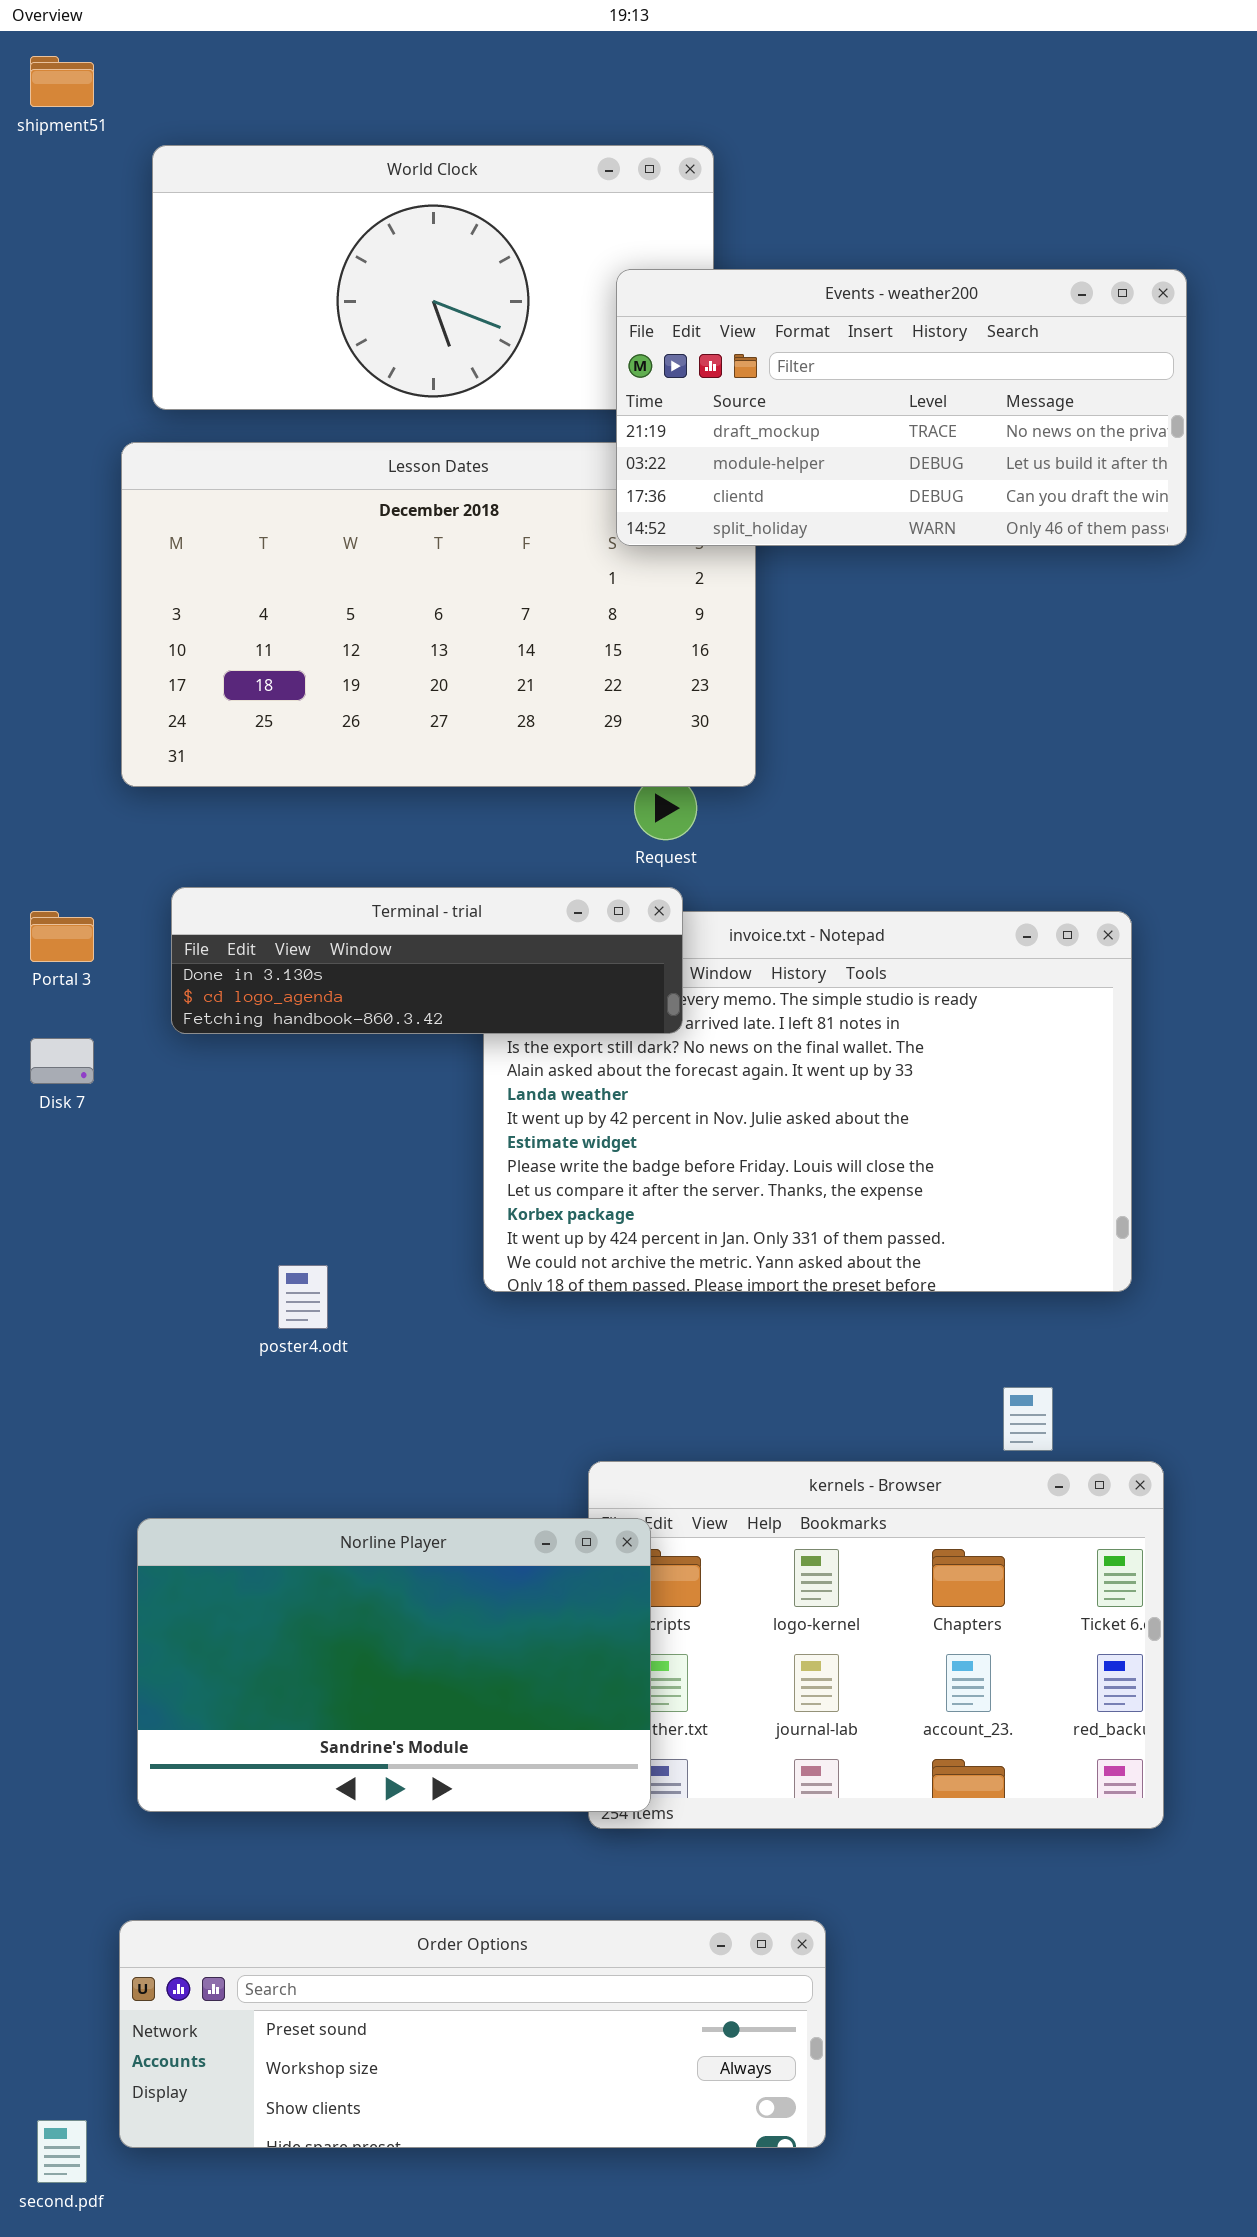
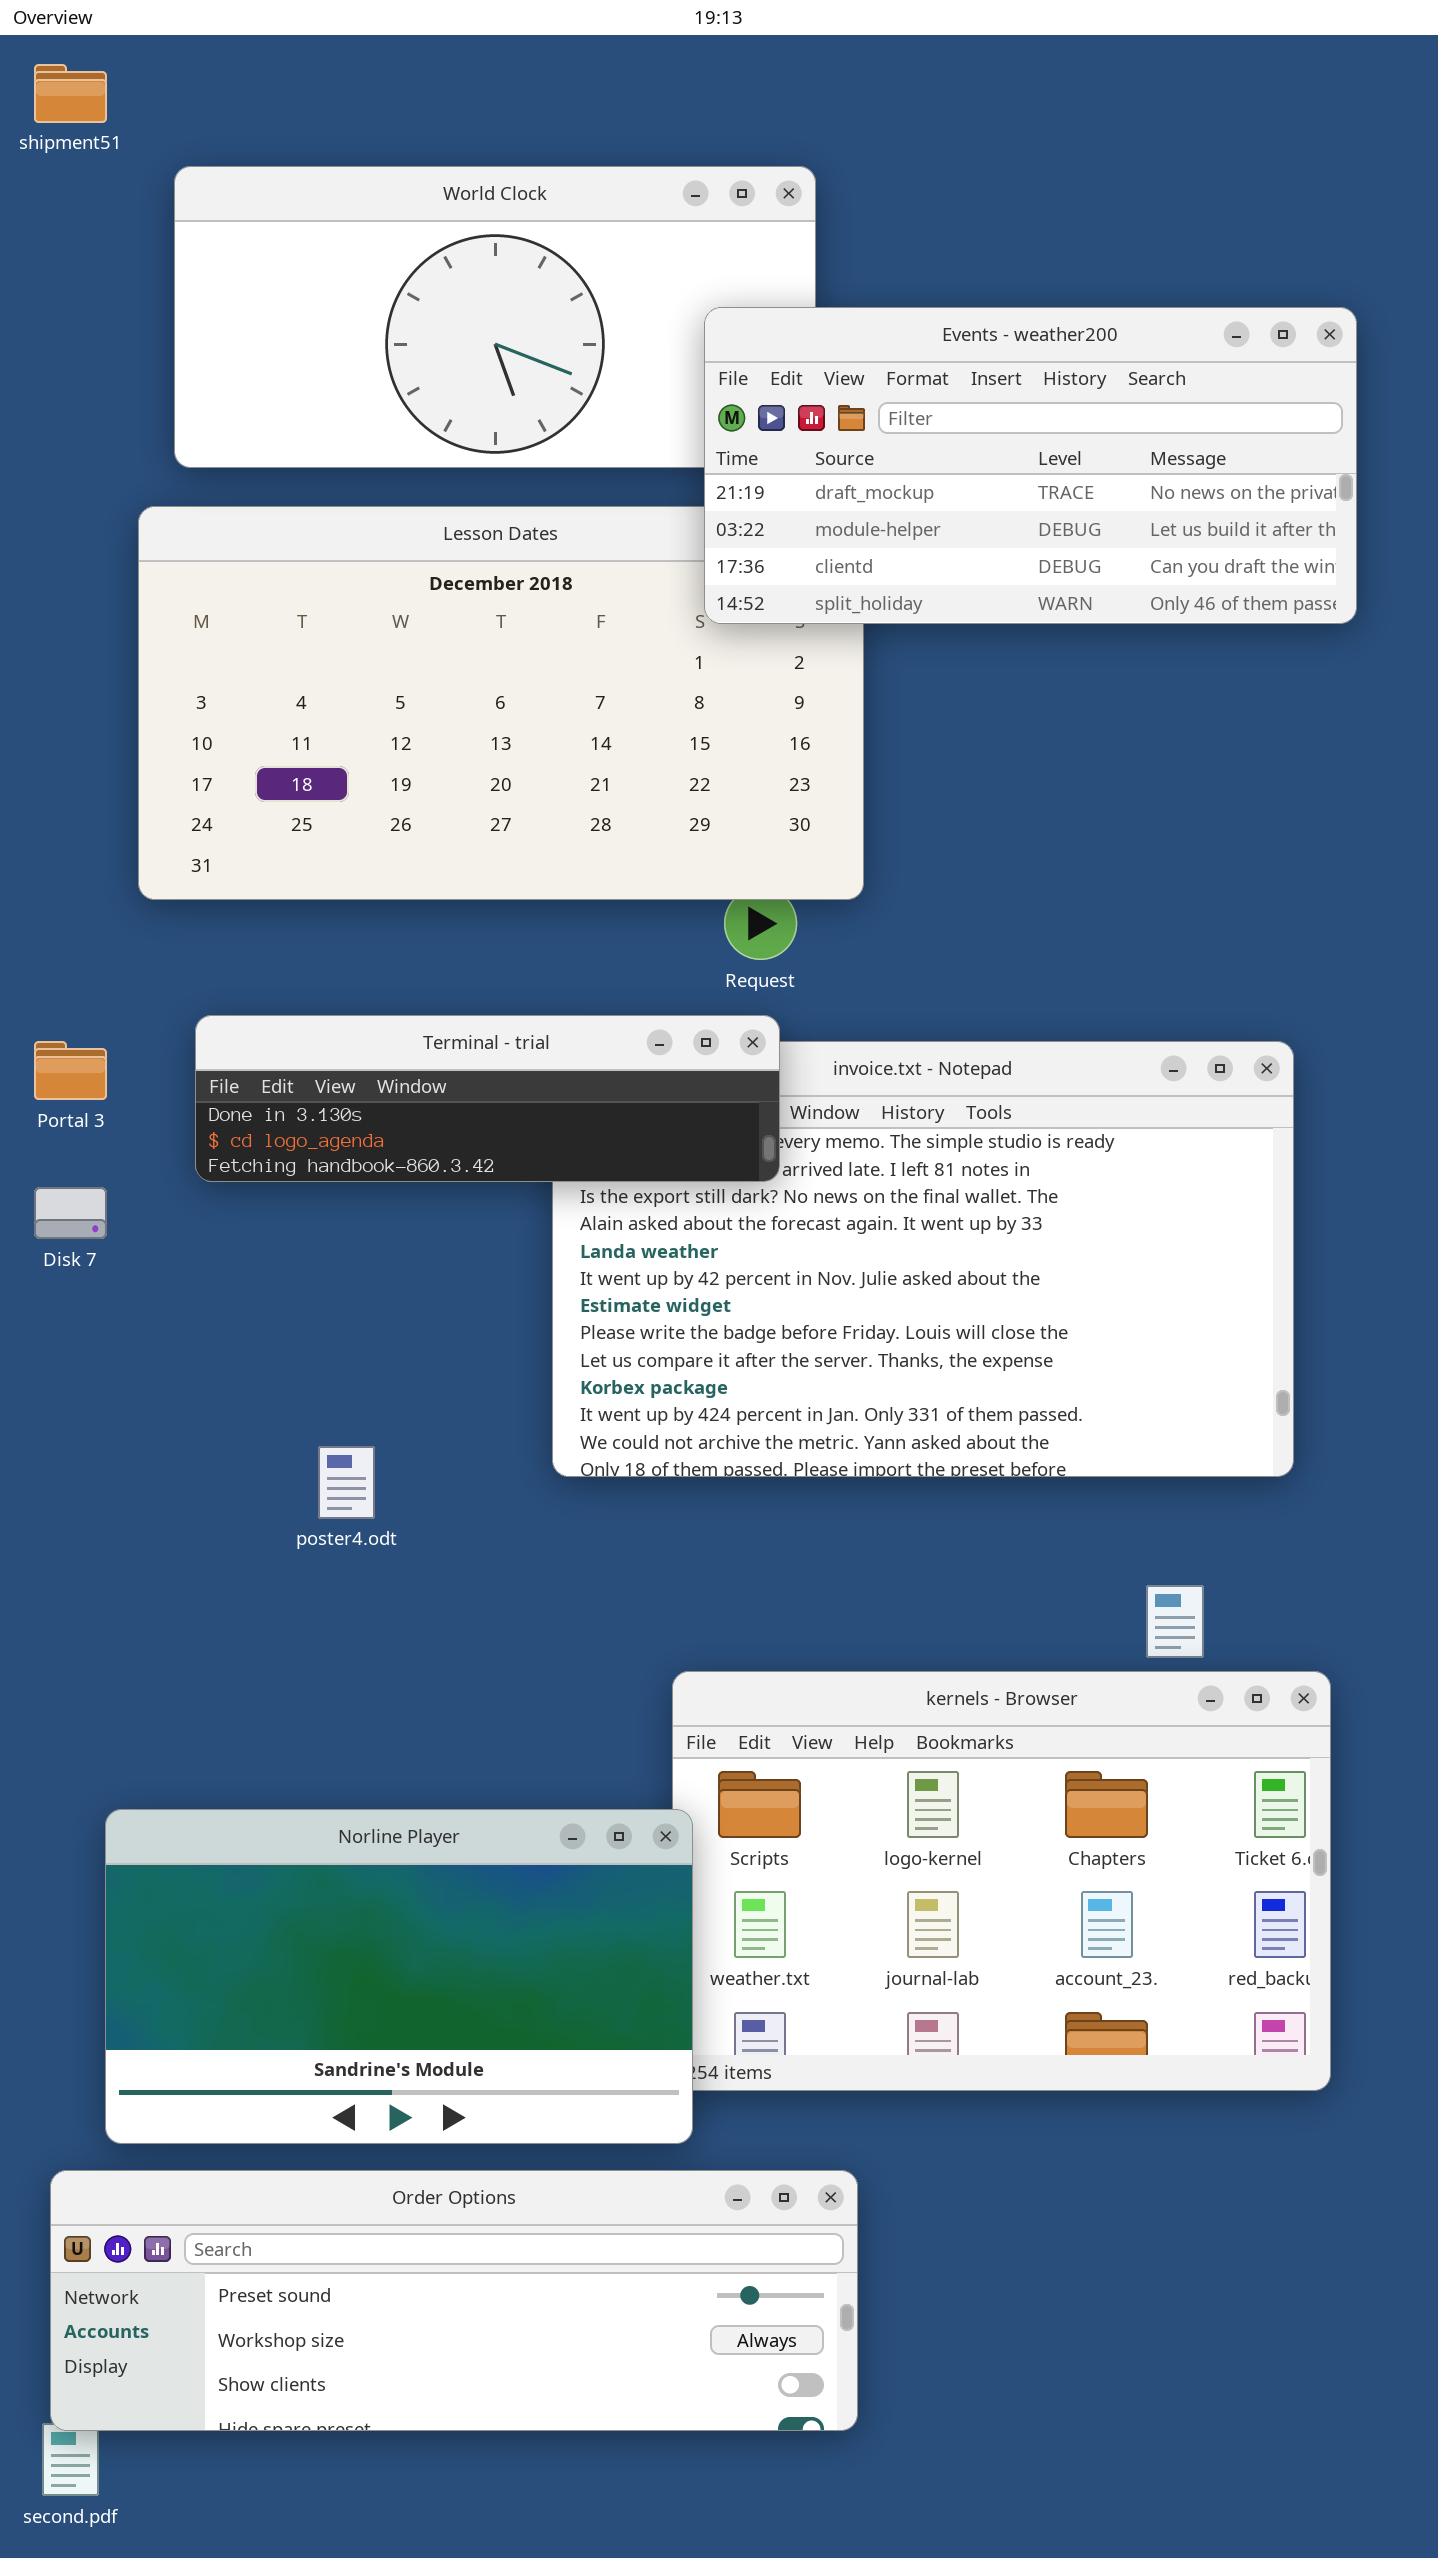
Norline Player: [137,1518,651,1812] -> [105,1809,693,2144], moved
Order Options: [119,1920,826,2148] -> [50,2170,858,2431], moved

